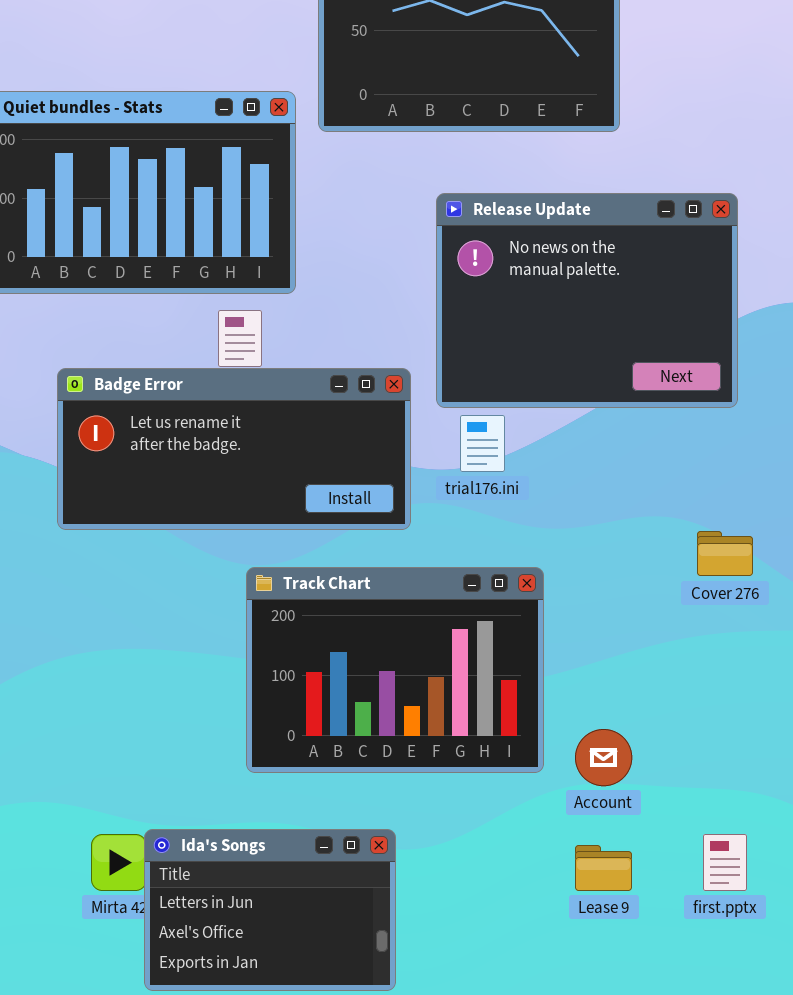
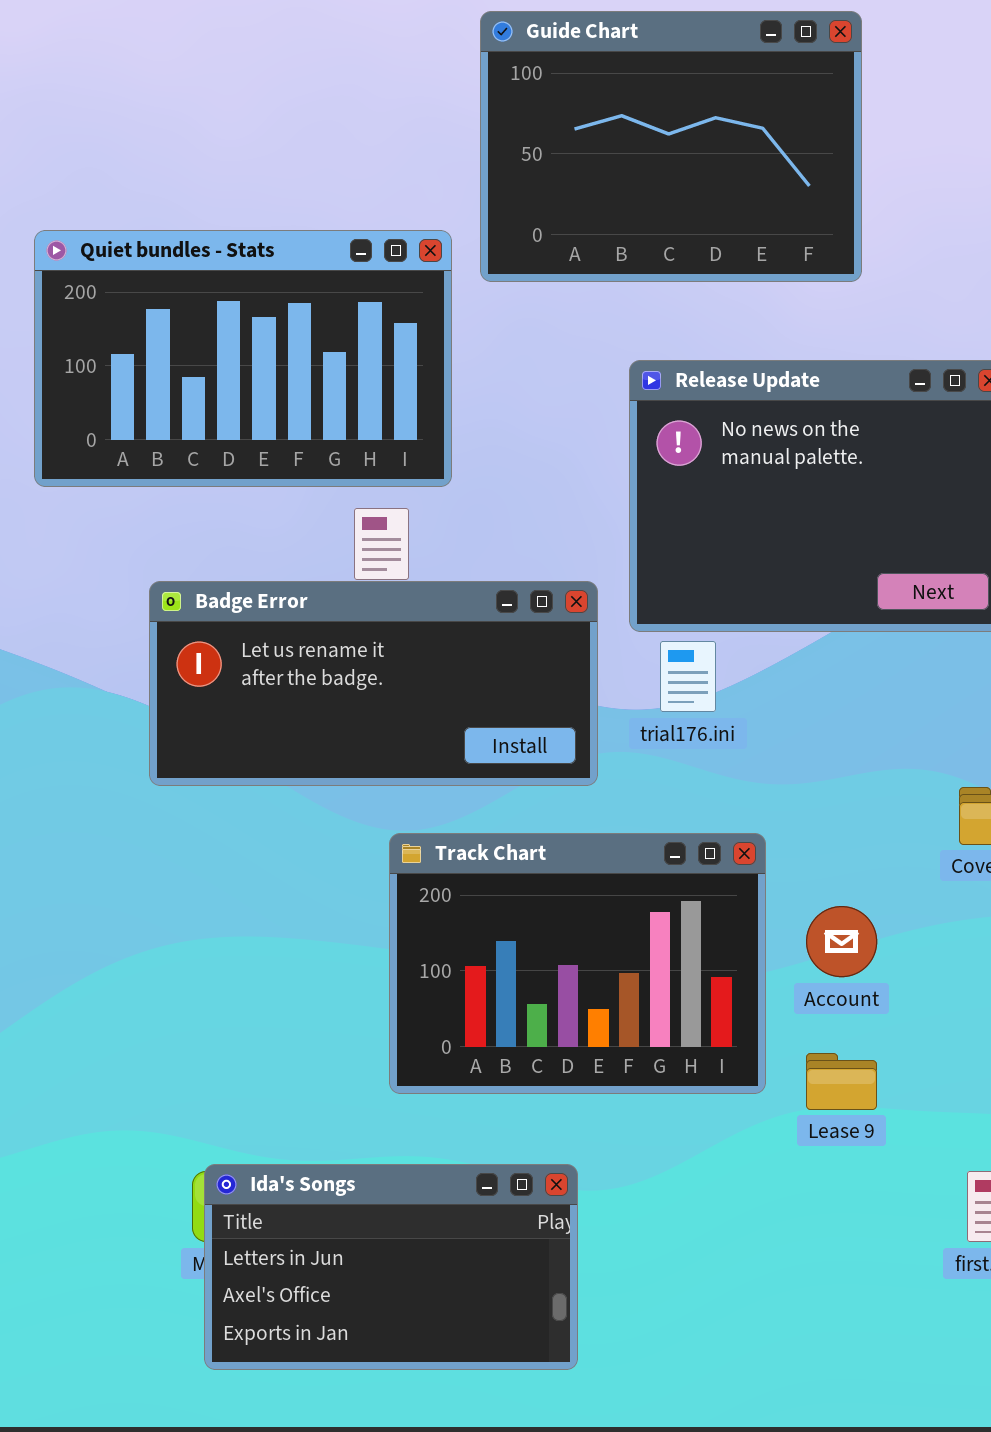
Account: [575,729,632,786] -> [806,906,877,977], moved
Ida's Songs: [144,829,396,991] -> [204,1164,578,1370], resized
Lease 9: [575,845,632,891] -> [806,1053,877,1110], moved

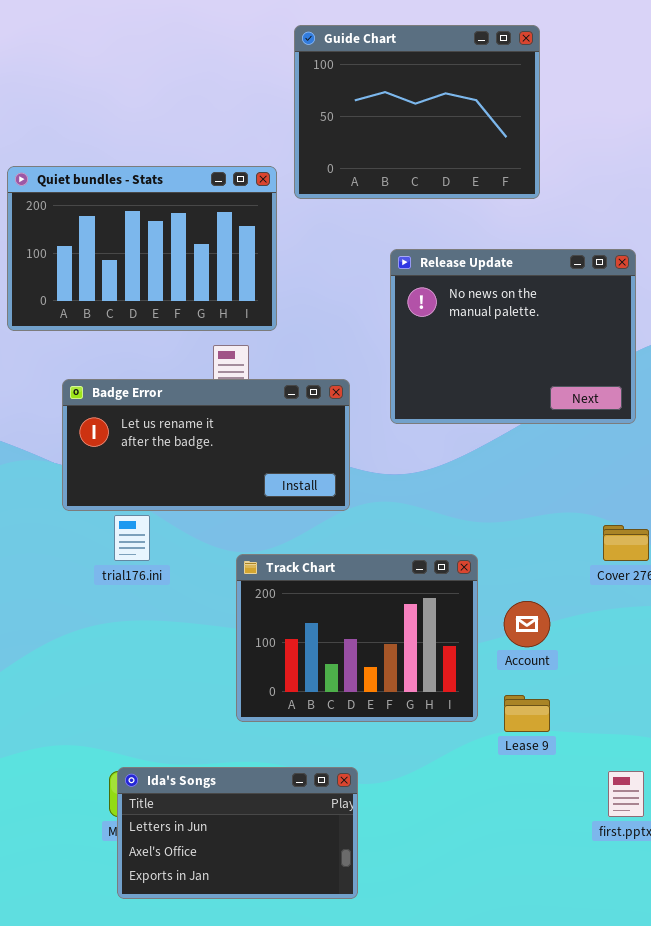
Badge Error: [149,581,598,786] -> [62,379,350,511], moved
trial176.ini: [660,641,716,712] -> [114,515,150,561], moved

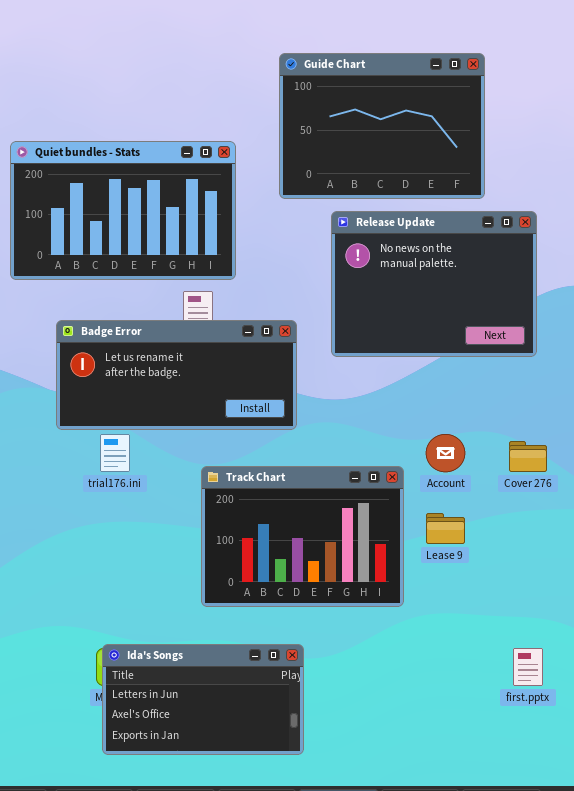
Guide Chart: [294,25,540,199] -> [279,53,485,199], moved
Account: [504,601,550,647] -> [426,434,465,472], moved
Lease 9: [504,695,550,732] -> [426,513,465,544], moved

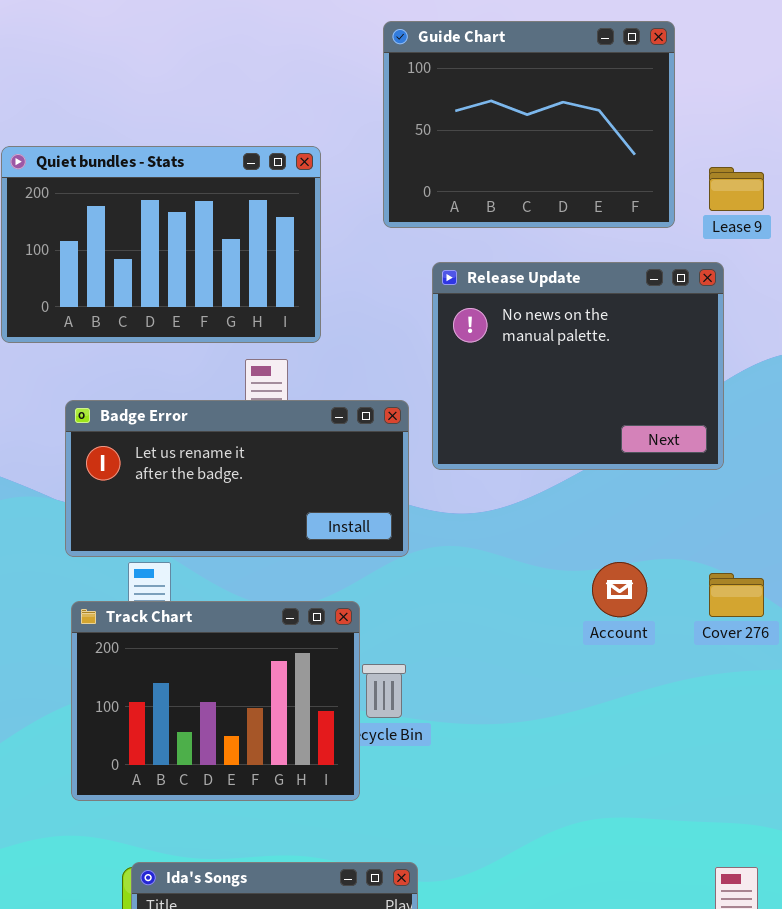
Release Update: [331,211,537,357] -> [432,262,724,470], moved
Track Chart: [201,466,404,607] -> [71,601,360,801], moved
Lease 9: [426,513,465,544] -> [709,167,764,211], moved

